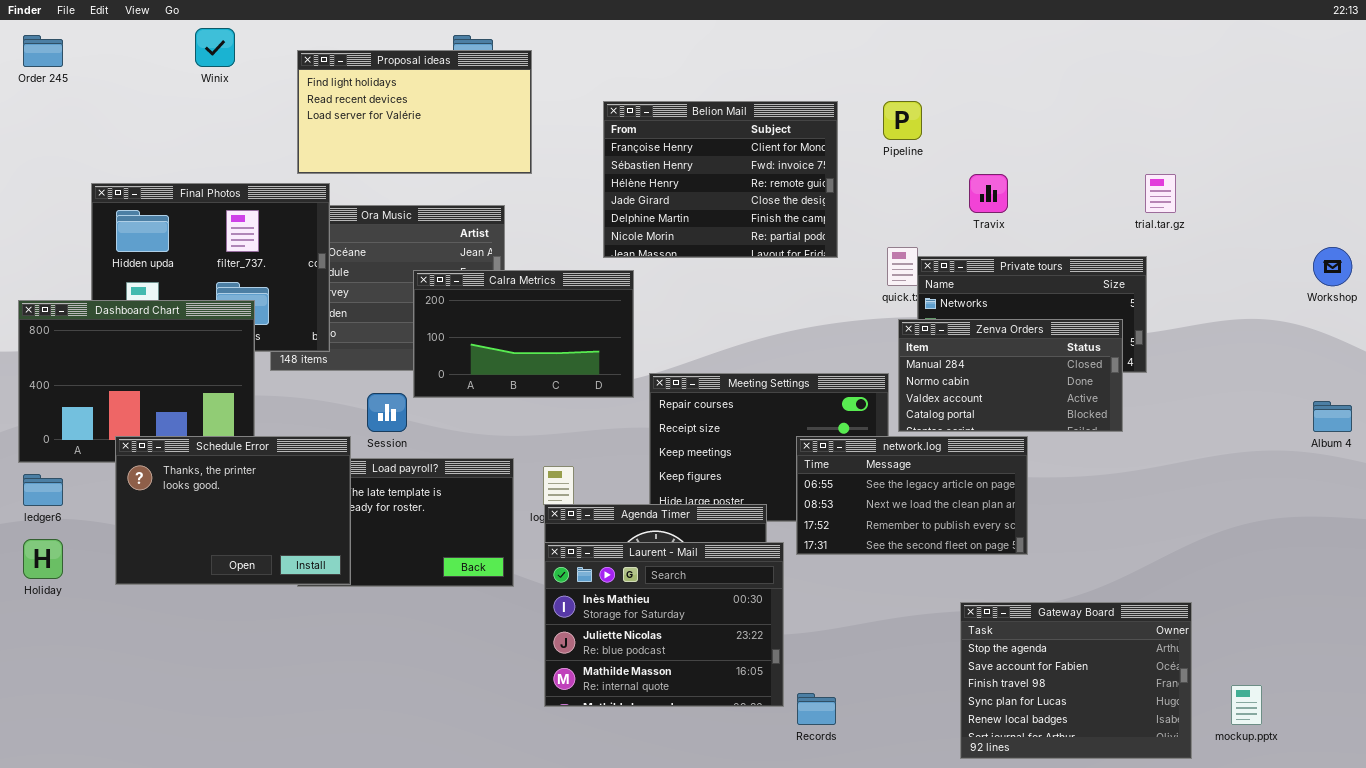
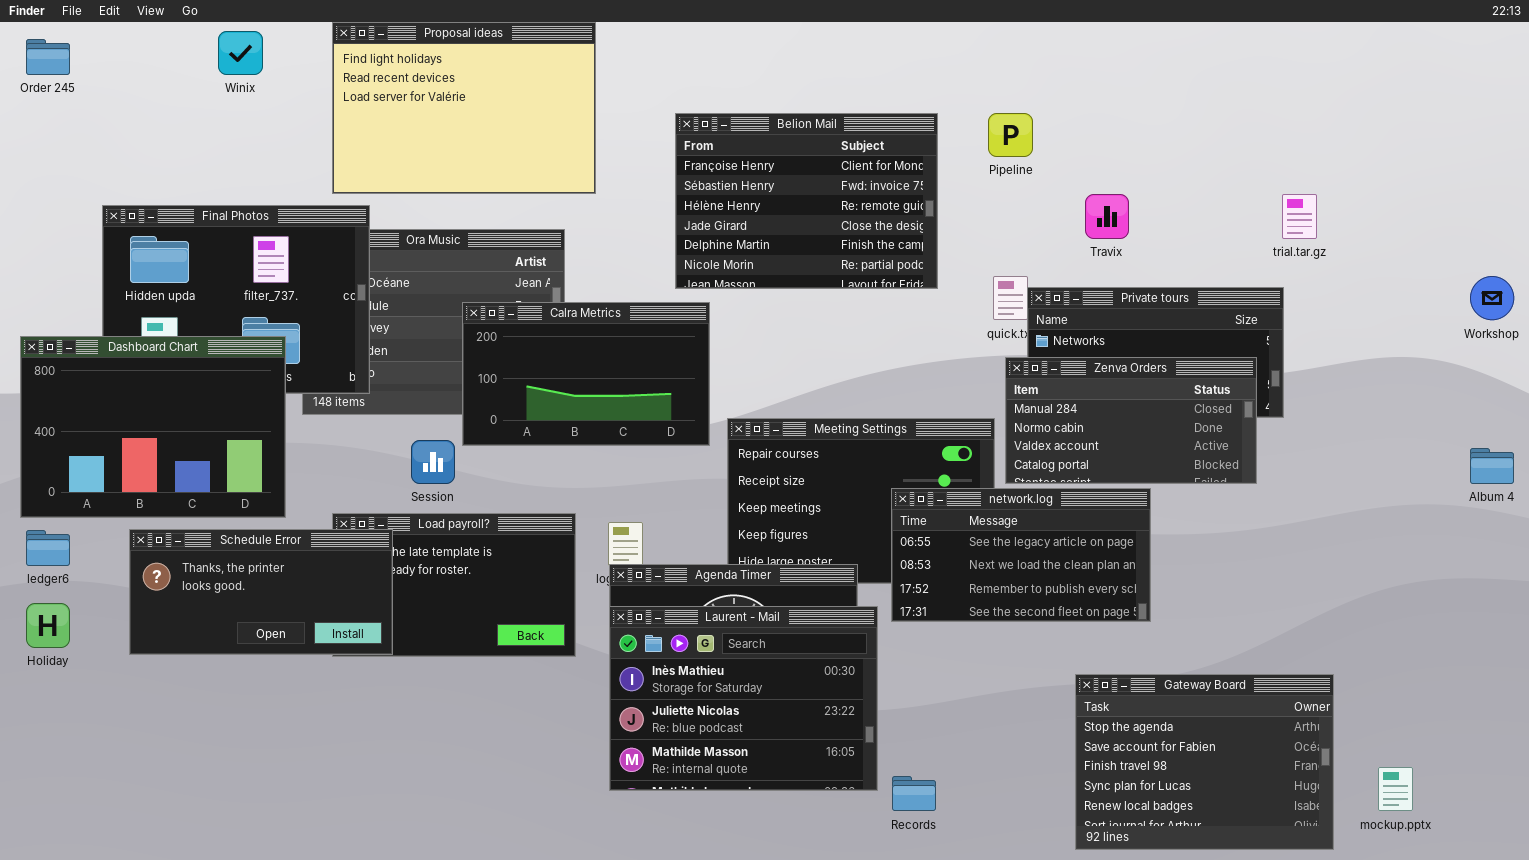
Proposal ideas: [297,50,532,174] -> [332,22,596,194], resized
Schedule Error: [115,436,351,585] -> [129,529,393,655], resized

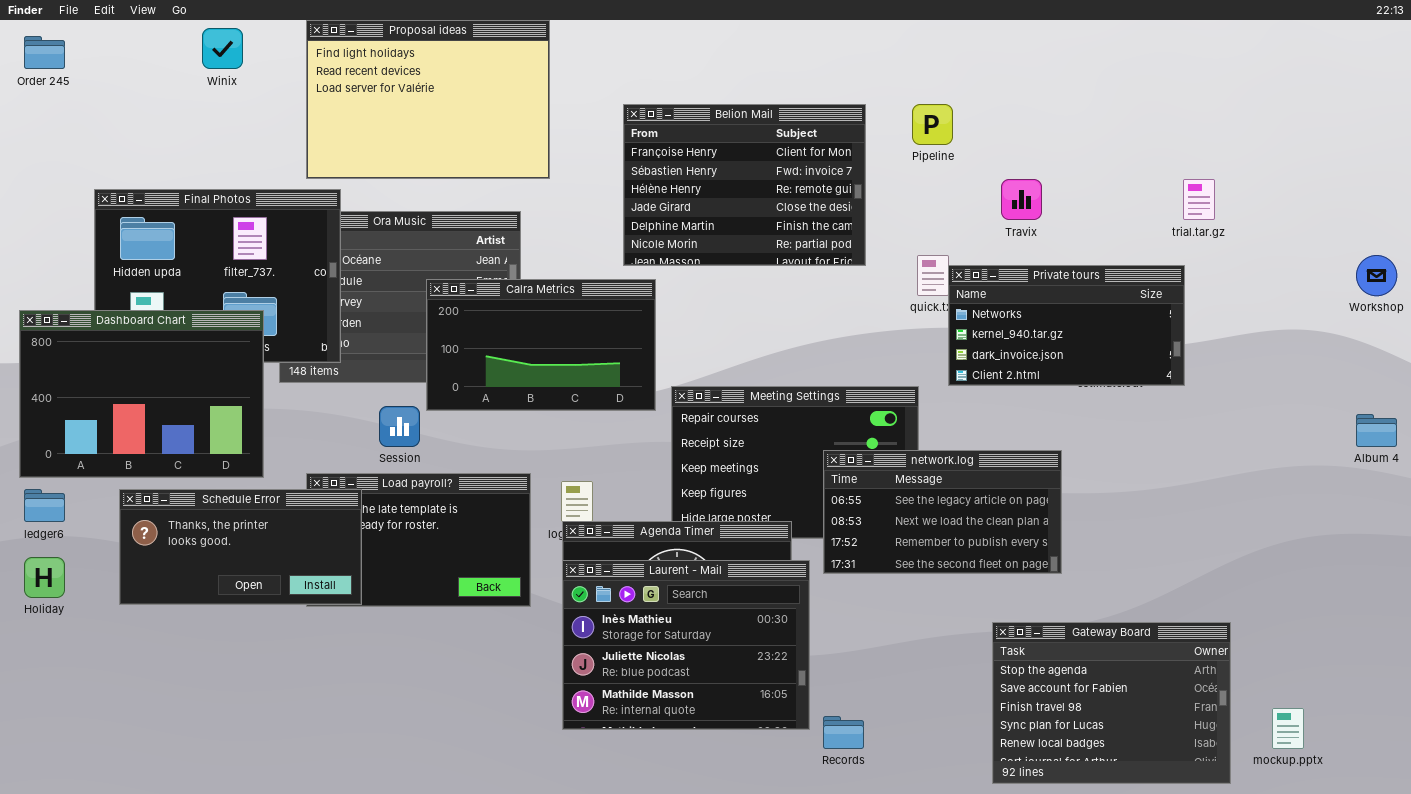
Zenva Orders: [1005,357,1257,484] -> none, closed

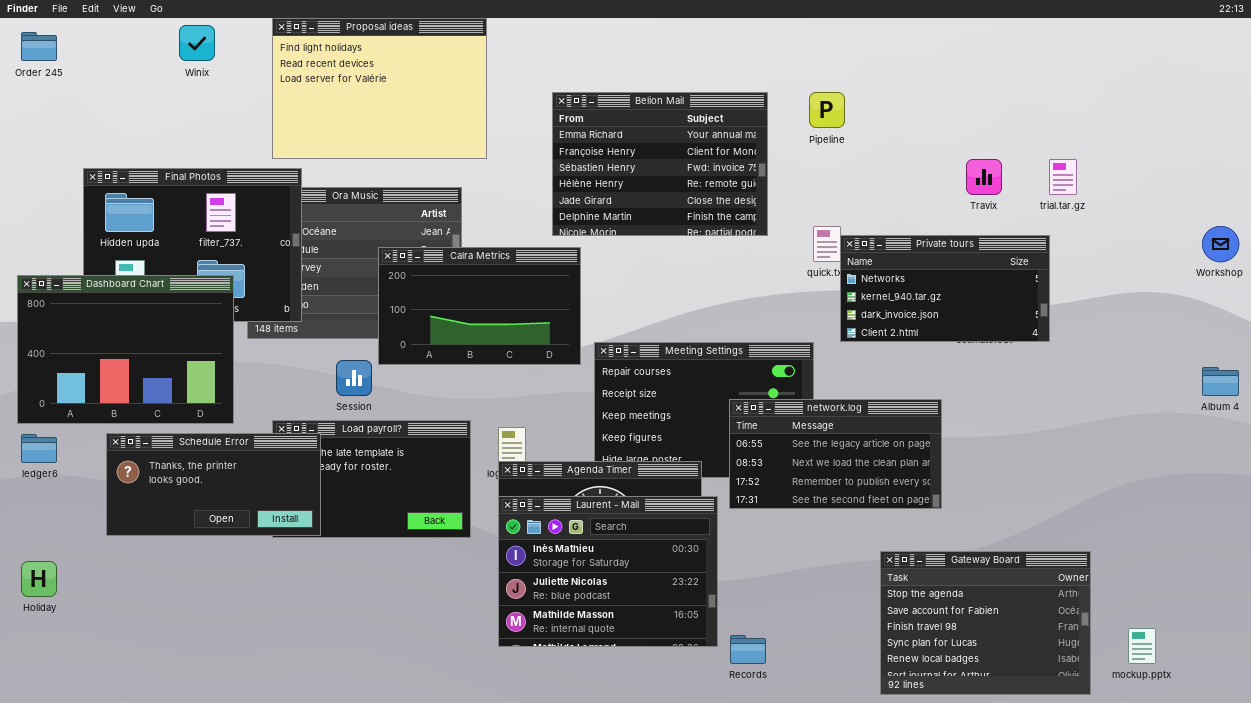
Belion Mail: [623,104,866,266] -> [552,92,768,236], scrolled up 1 row
Travix: [1001,179,1042,220] -> [966,159,1002,195], moved
Holiday: [24,557,65,598] -> [21,561,57,597], moved

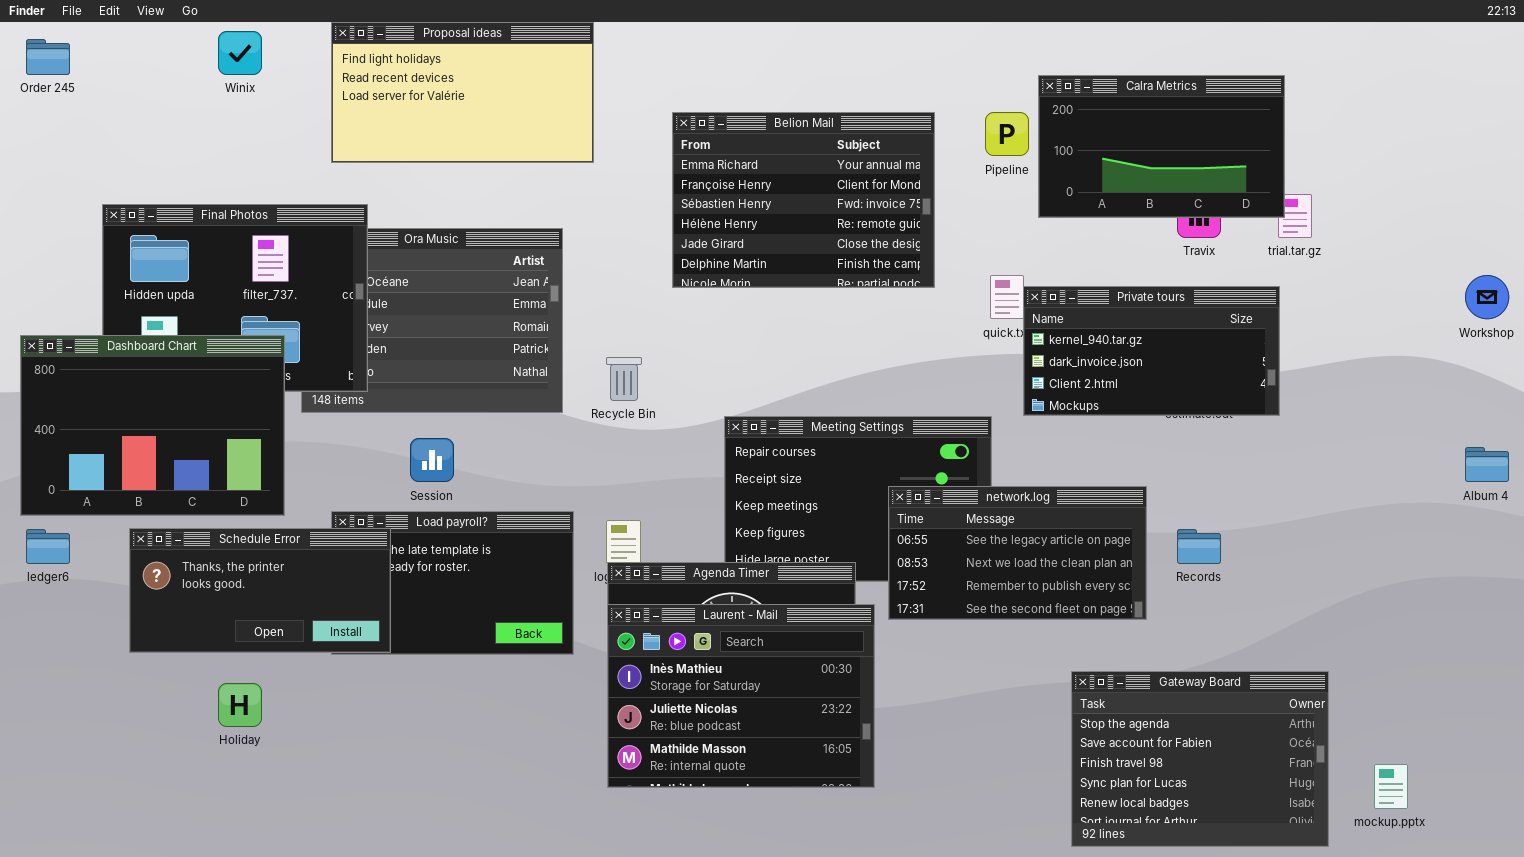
Proposal ideas: [272,18,487,159] -> [331,22,594,163], resized
Private tours: [840,235,1050,342] -> [1023,286,1280,416], scrolled down 1 row
Calra Metrics: [378,247,581,365] -> [1038,75,1285,218], moved
Holiday: [21,561,57,597] -> [218,683,262,727], moved
Records: [730,635,766,664] -> [1177,529,1221,564], moved

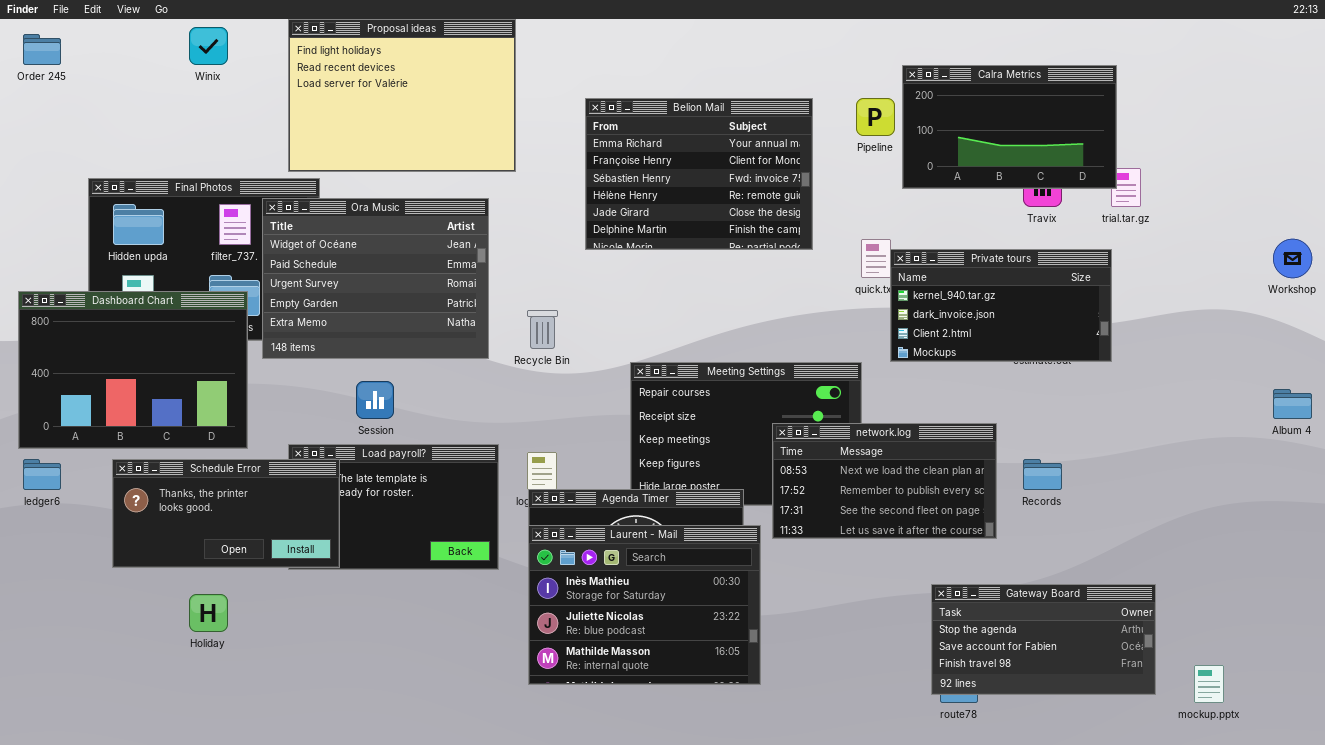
Proposal ideas: [331,22,594,163] -> [288,19,516,172], resized
Ora Music: [301,228,563,413] -> [262,198,489,359], raised
network.log: [888,486,1147,620] -> [772,423,997,539], scrolled down 1 row
Gateway Board: [1071,671,1329,847] -> [931,584,1156,695], resized

